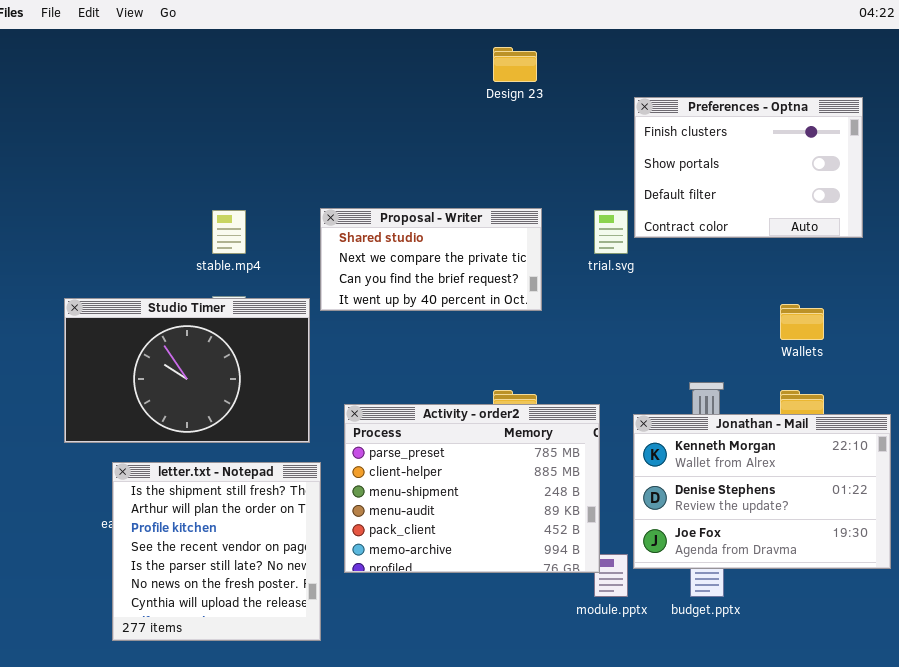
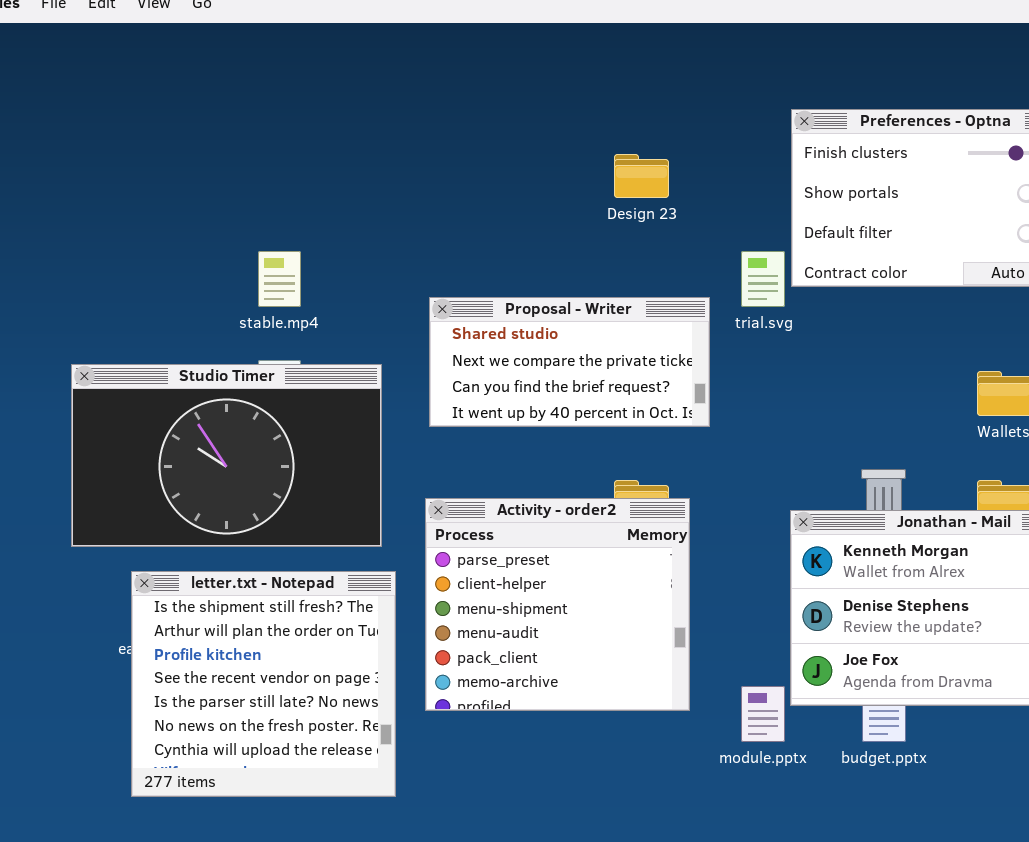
Design 23: [493,47,537,82] -> [614,154,669,198], moved
Proposal - Writer: [320,208,542,311] -> [429,297,710,427], moved
Activity - order2: [344,404,600,573] -> [425,498,690,711], resized

